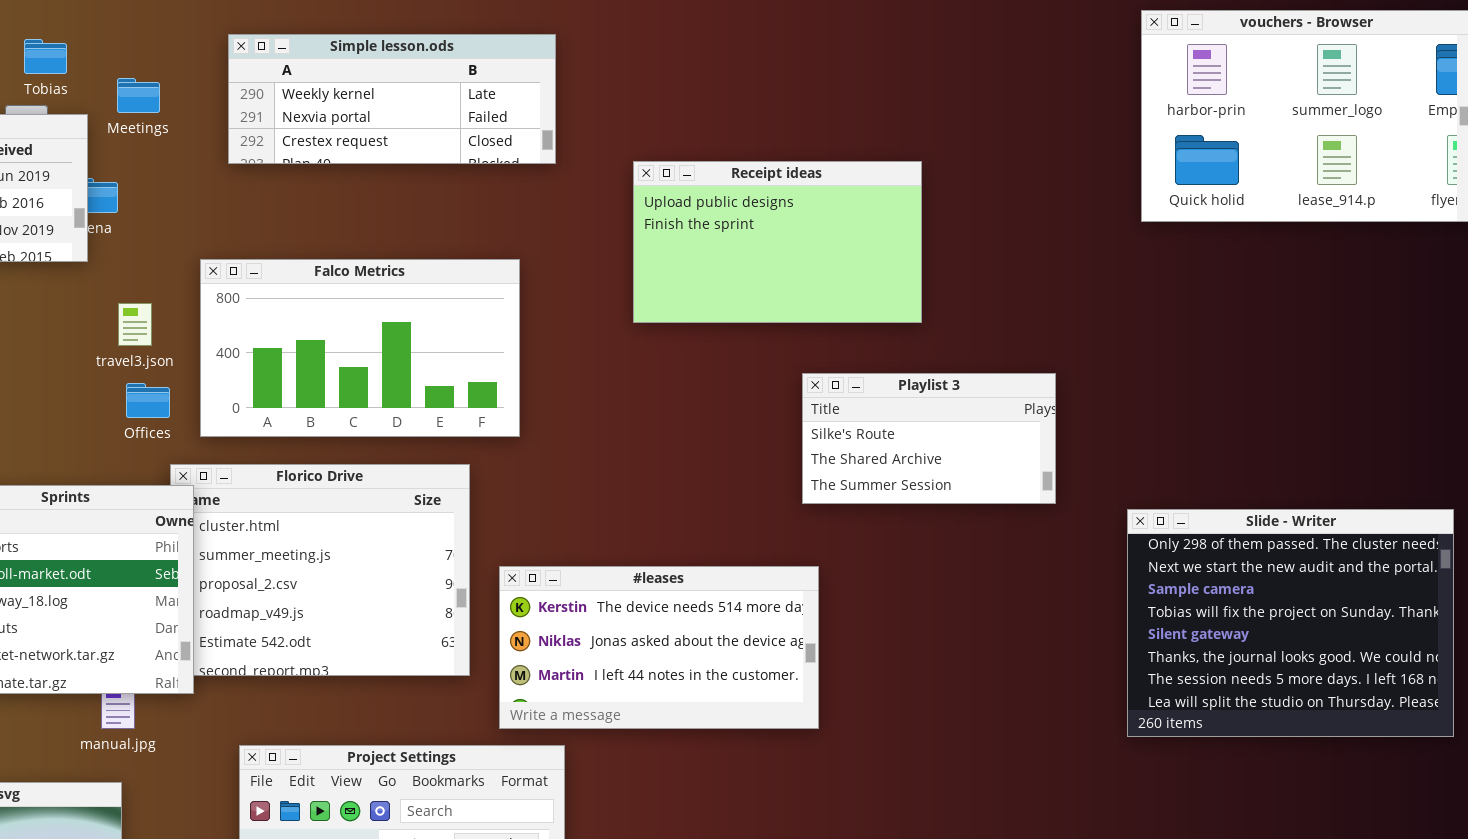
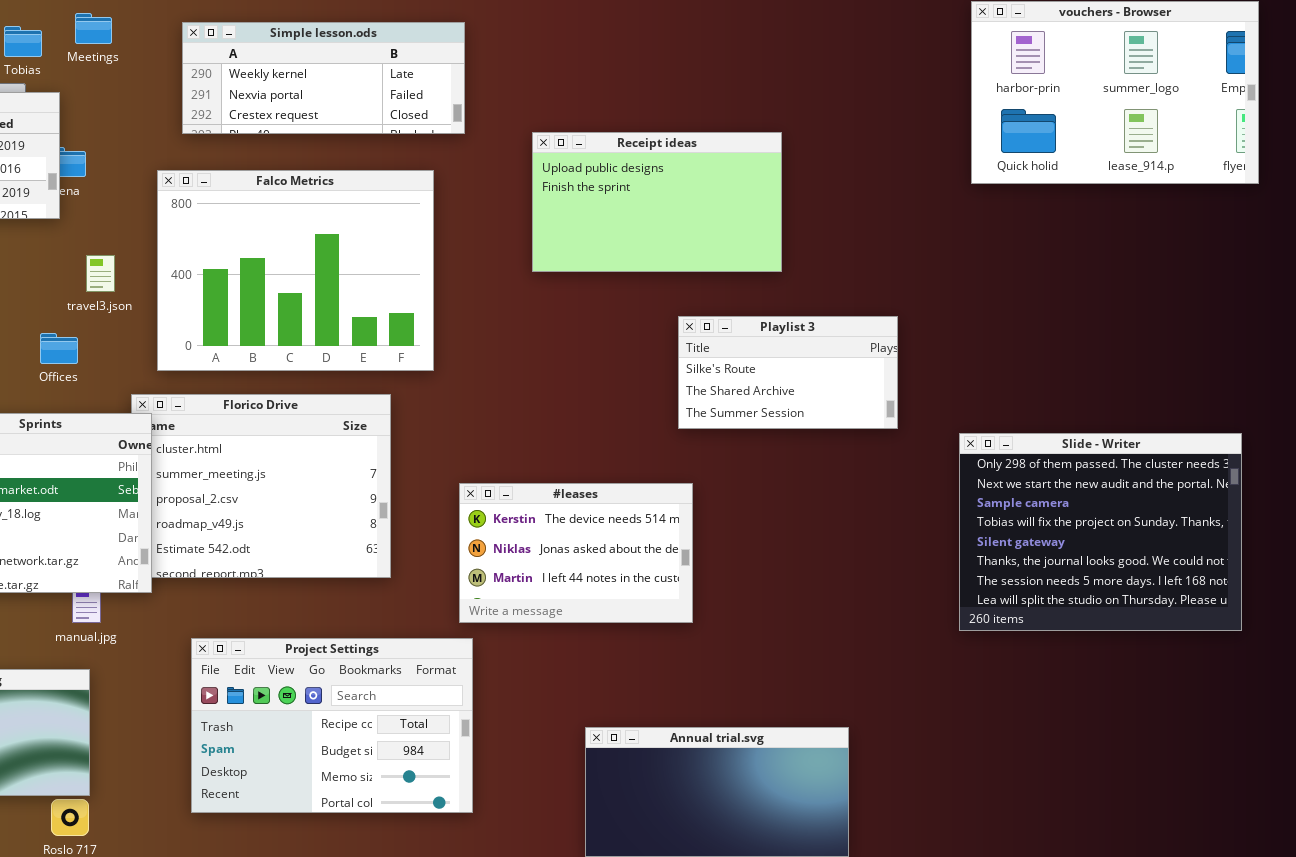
Meetings: [117,78,160,113] -> [75,13,112,44], moved
Falco Metrics: [200,259,520,437] -> [157,170,434,371], resized
Offices: [126,383,170,418] -> [40,333,78,364], moved
#leases: [499,566,819,729] -> [459,483,693,623], resized

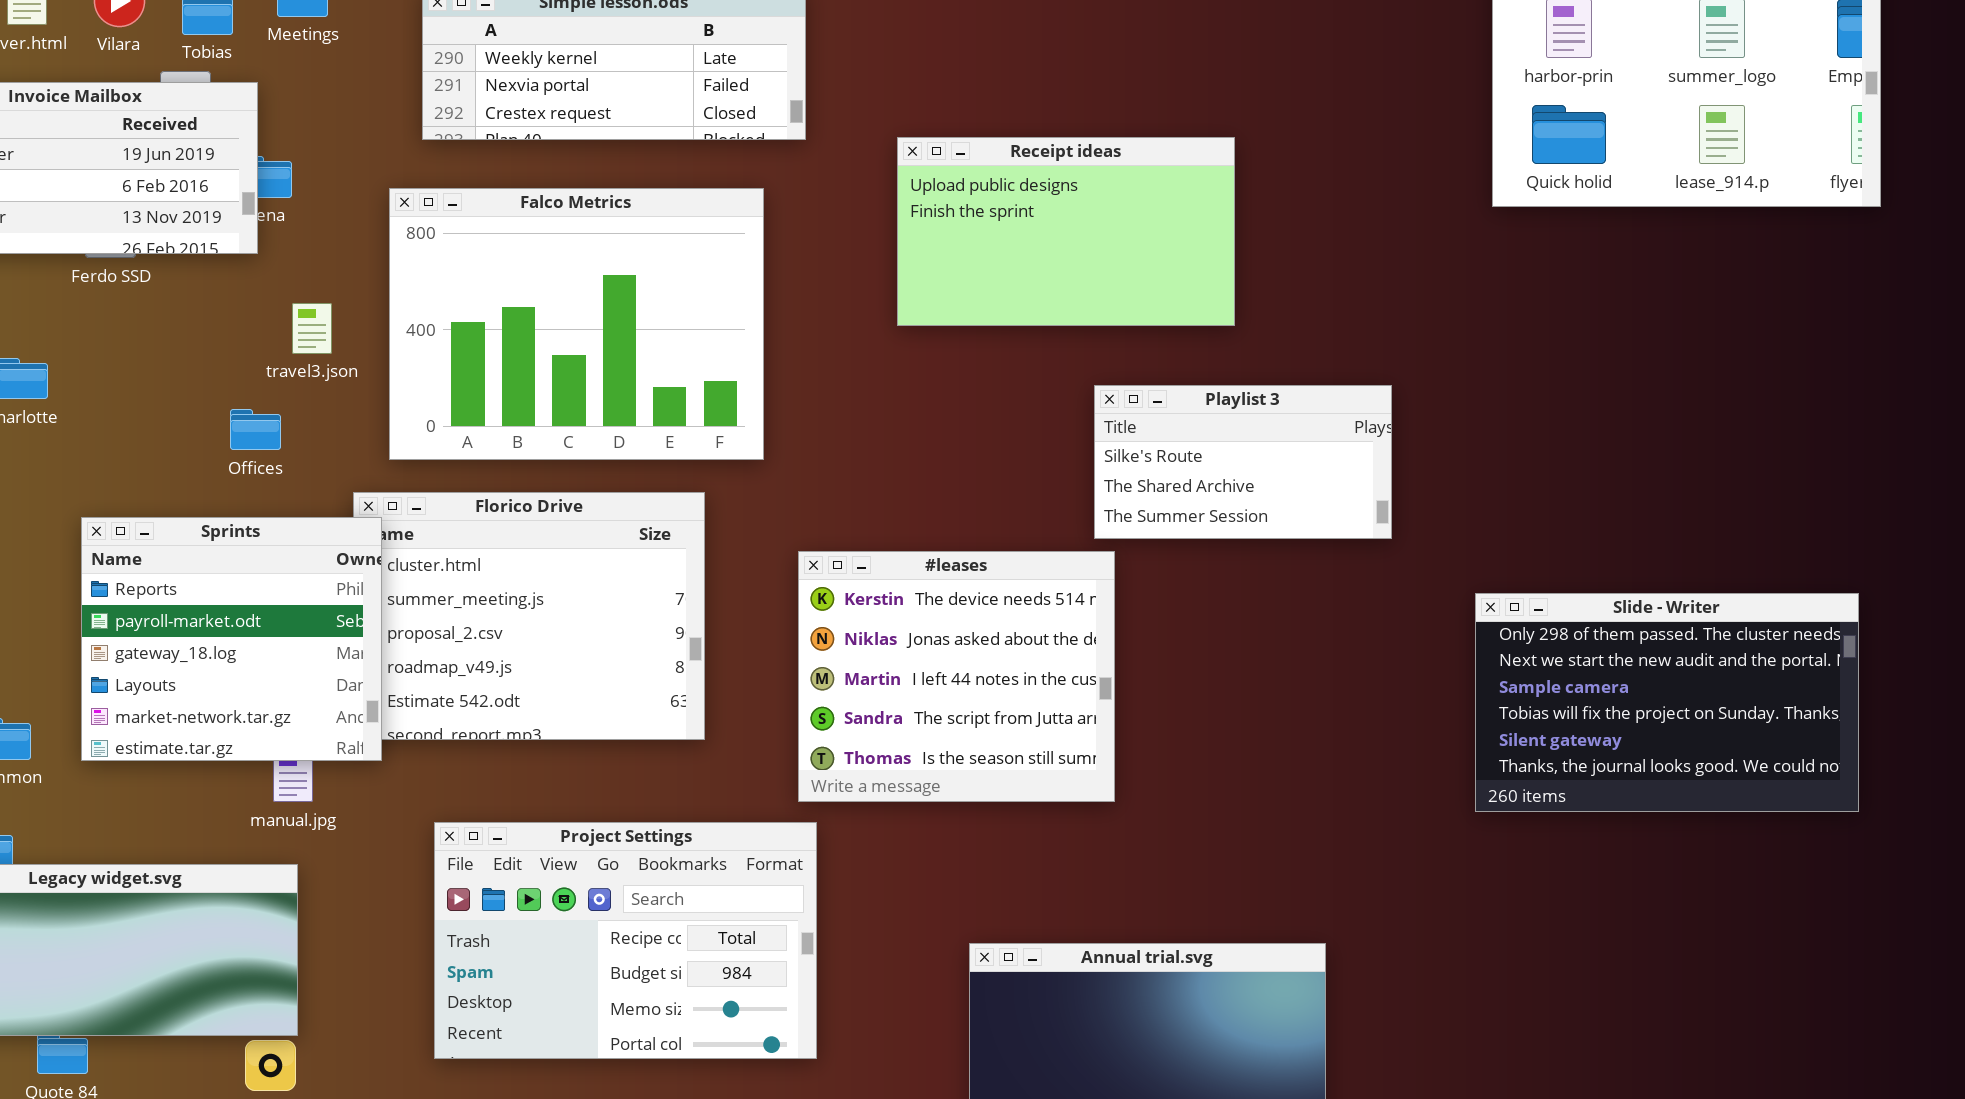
Slide - Writer: [959,433,1242,631] -> [1475,593,1859,812], resized
#leases: [459,483,693,623] -> [798,551,1115,802], resized

